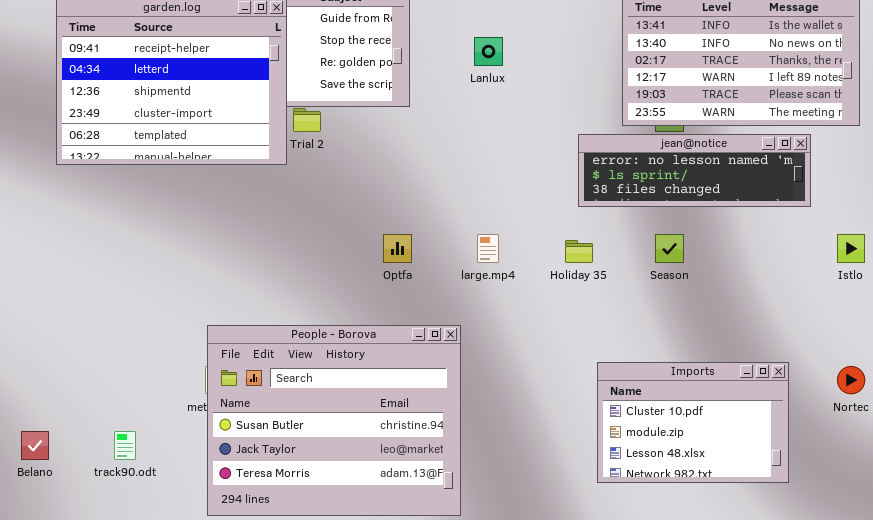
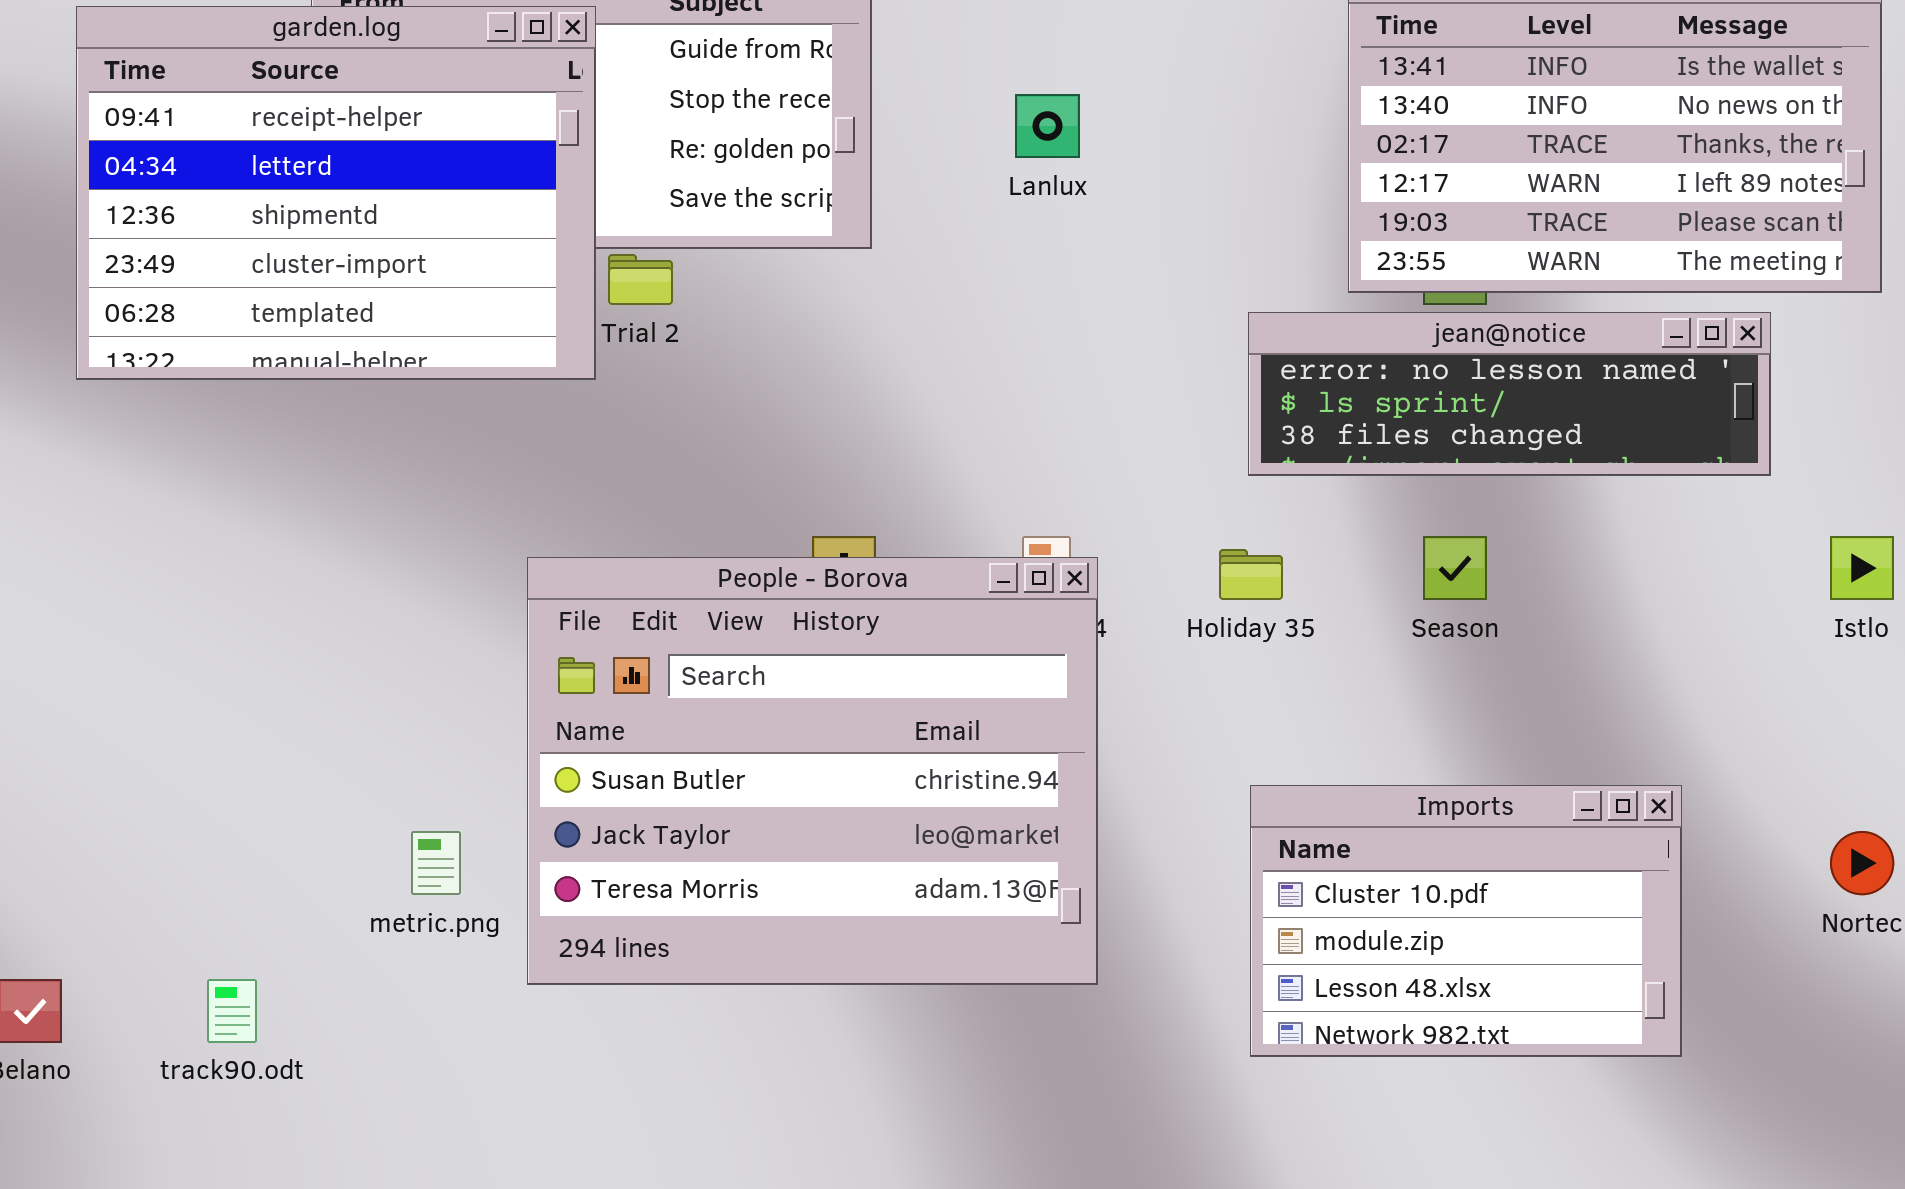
People - Borova: [207,325,461,516] -> [527,557,1098,985], moved
Imports: [597,362,789,483] -> [1250,785,1682,1057], moved

